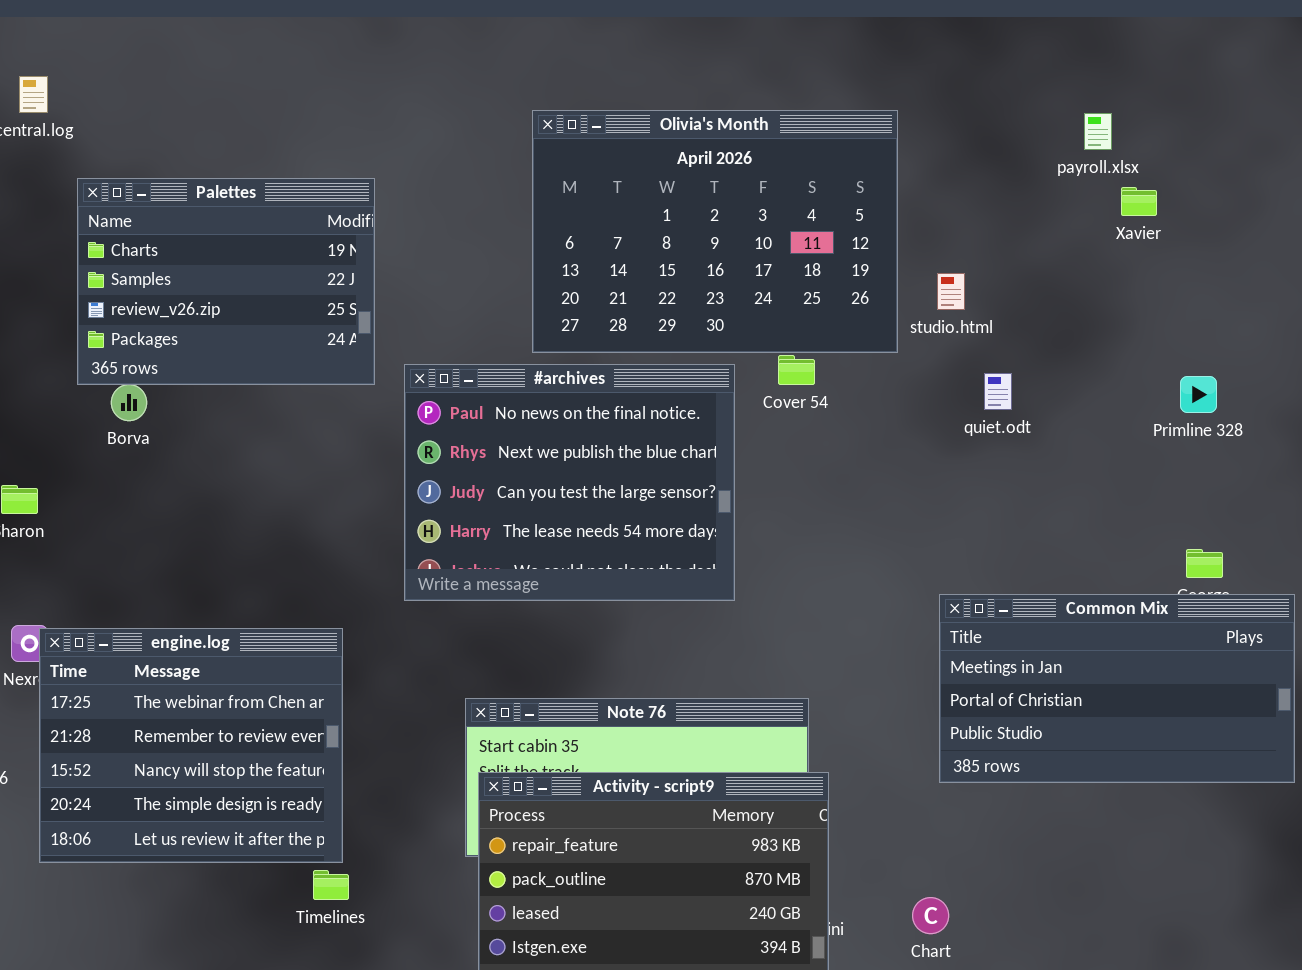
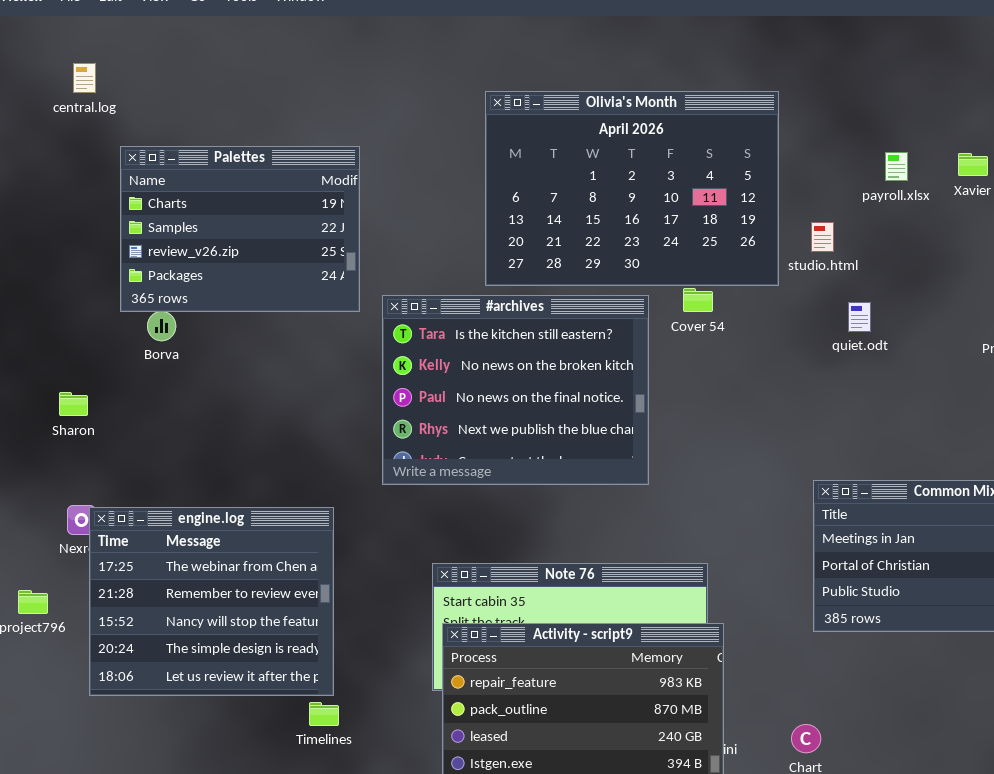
payroll.xlsx: [1084,113,1112,150] -> [885,152,908,181], moved
#archives: [404,364,735,601] -> [382,295,649,485], scrolled up 2 rows

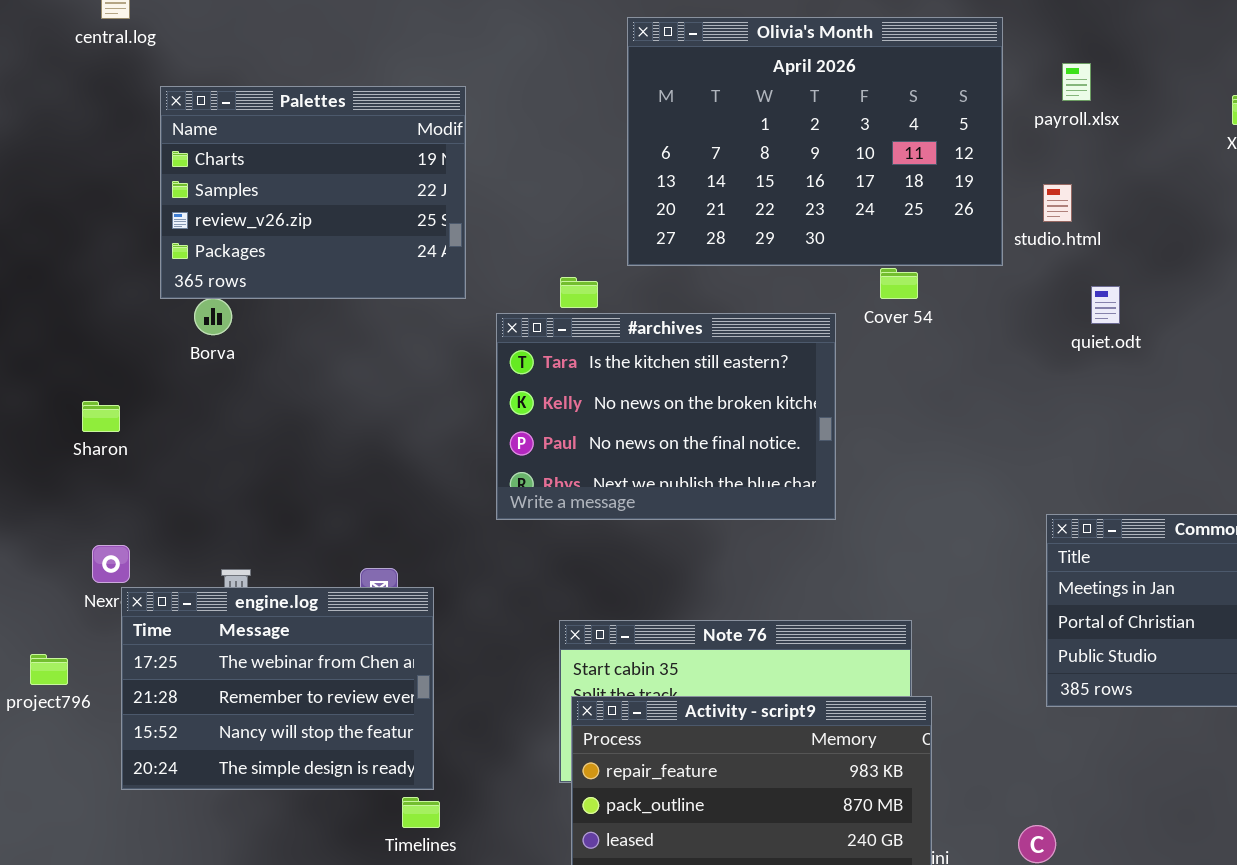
payroll.xlsx: [885,152,908,181] -> [1062,63,1091,101], moved
#archives: [382,295,649,485] -> [496,313,836,520], resized
engine.log: [89,507,334,696] -> [121,587,434,790], resized

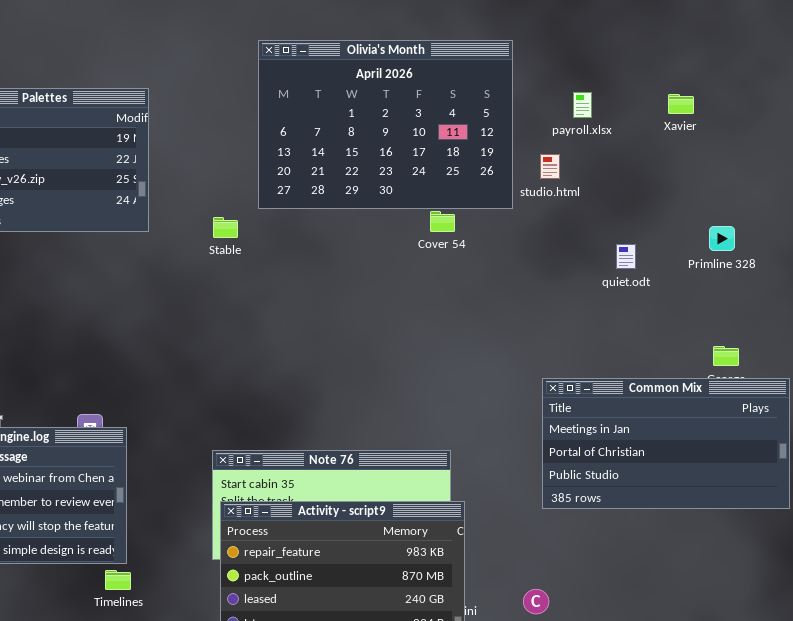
payroll.xlsx: [1062,63,1091,101] -> [573,92,592,118], moved
quiet.odt: [1091,286,1120,324] -> [616,244,636,269], moved
#archives: [496,313,836,520] -> none, closed

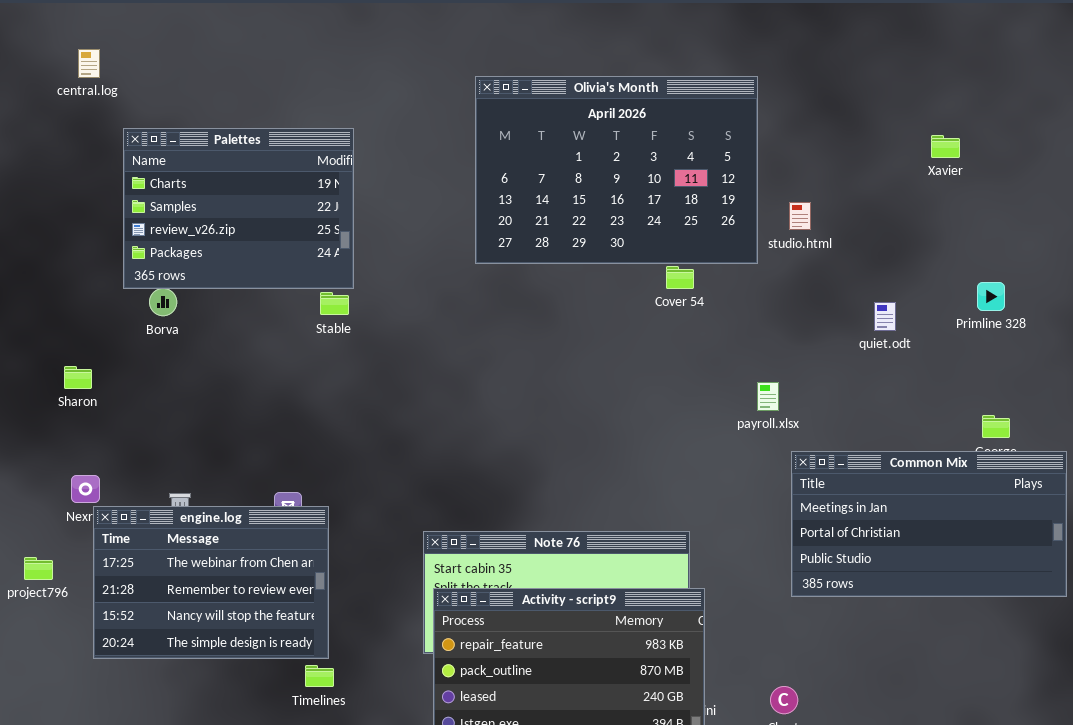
payroll.xlsx: [573,92,592,118] -> [757,382,779,411], moved
Stable: [213,217,238,238] -> [320,292,349,315], moved

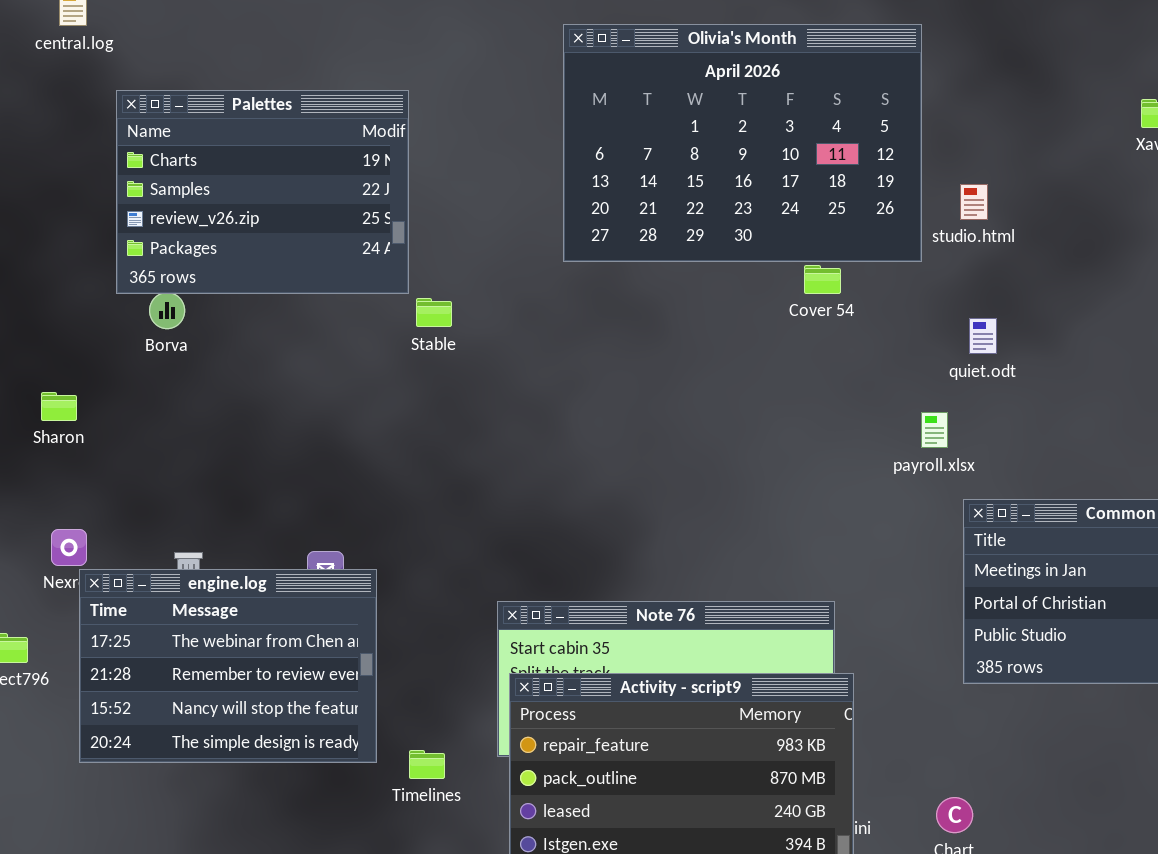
Stable: [320,292,349,315] -> [416,298,452,327], moved
quiet.odt: [874,302,896,331] -> [969,318,997,354], moved
Timelines: [305,665,334,687] -> [409,750,445,779], moved

